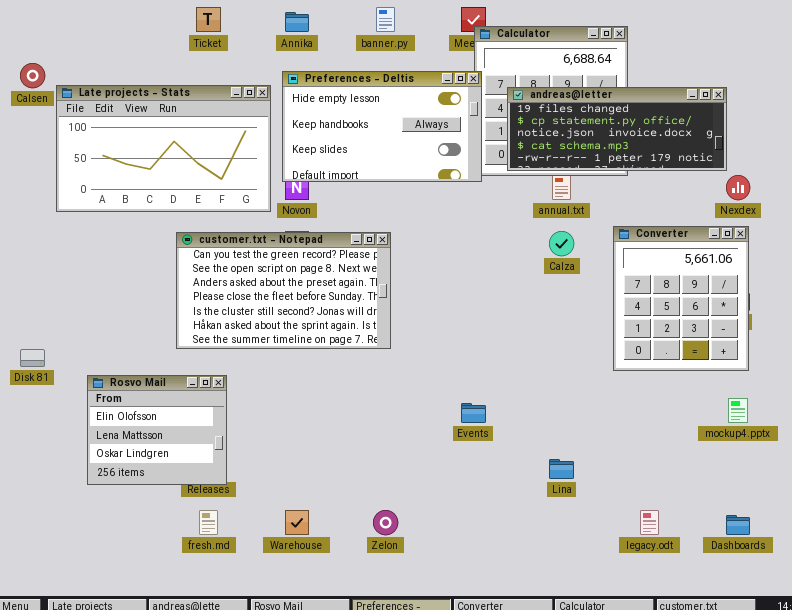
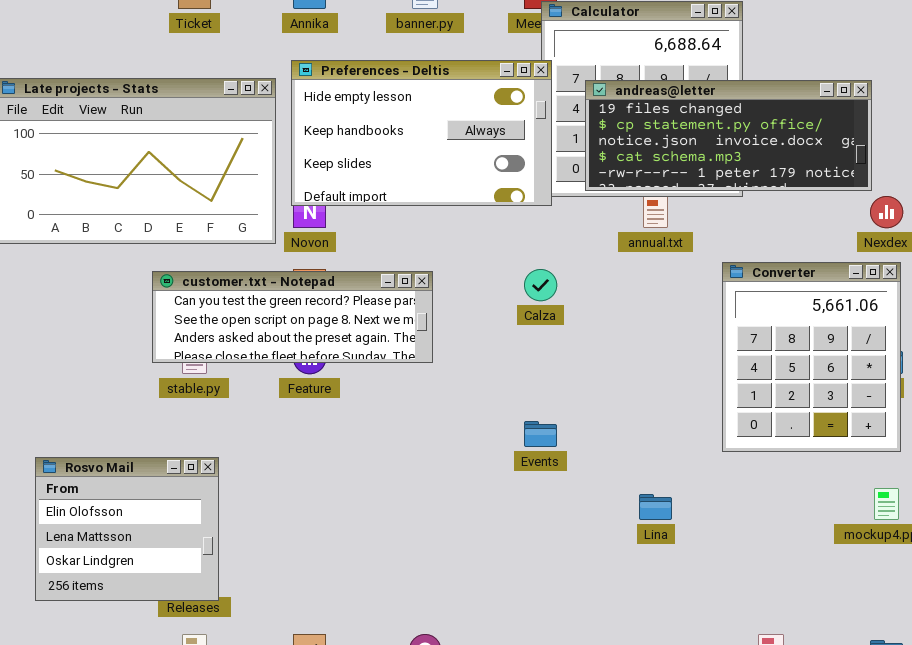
Calza: [549,231,574,256] -> [524,269,557,301], moved
customer.txt - Notepad: [176,232,391,349] -> [152,271,433,363], resized
Events: [461,403,486,423] -> [524,421,557,447], moved
Lina: [549,459,574,479] -> [639,494,672,520], moved

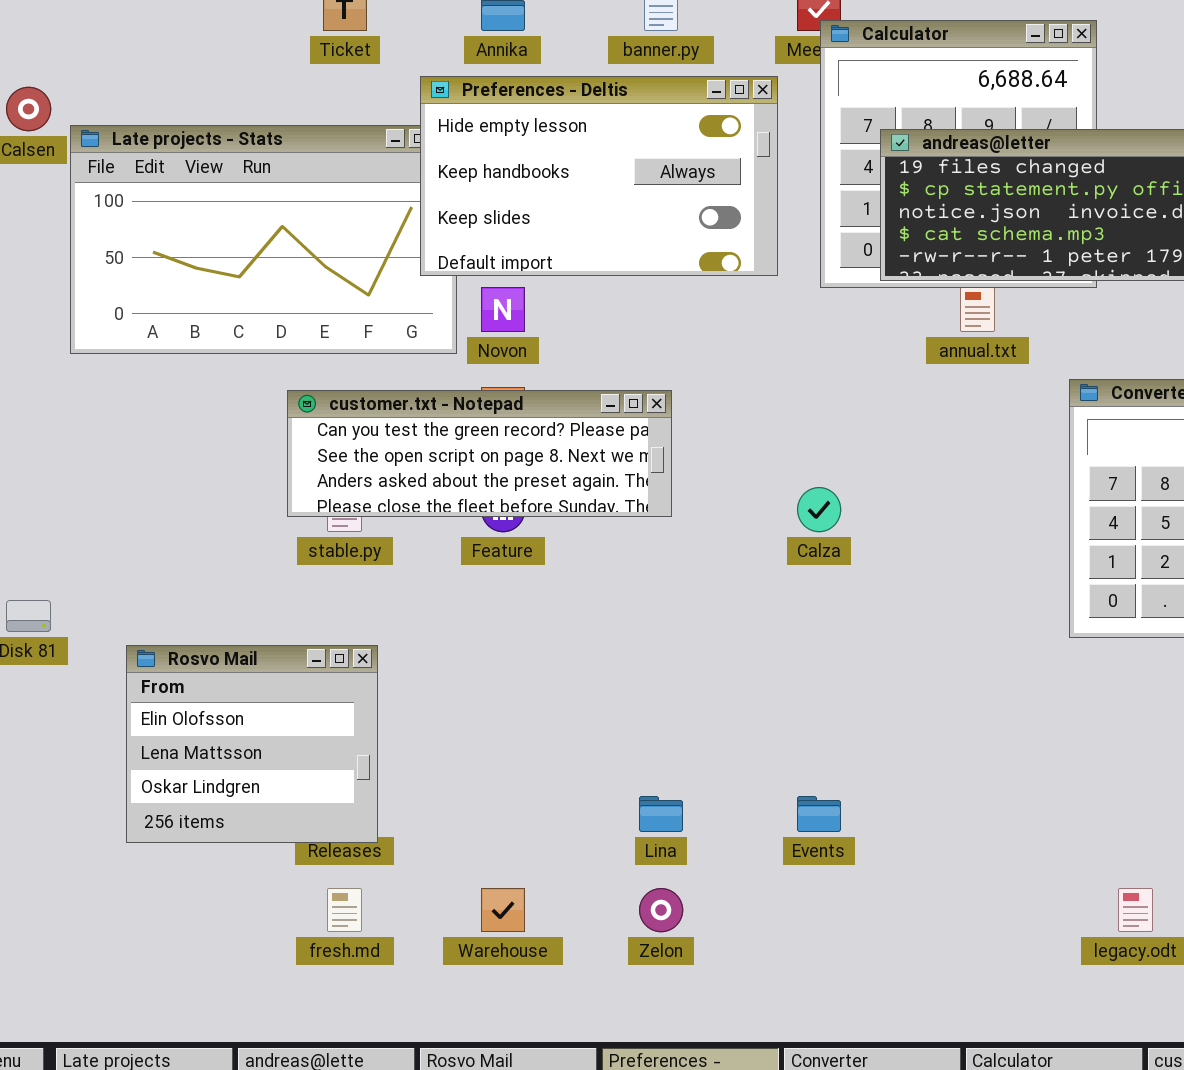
Preferences - Deltis: [291,60,552,206] -> [420,76,778,276], moved
Calza: [524,269,557,301] -> [797,487,841,532], moved
Events: [524,421,557,447] -> [797,796,841,832], moved
Lina: [639,494,672,520] -> [639,796,683,832], moved

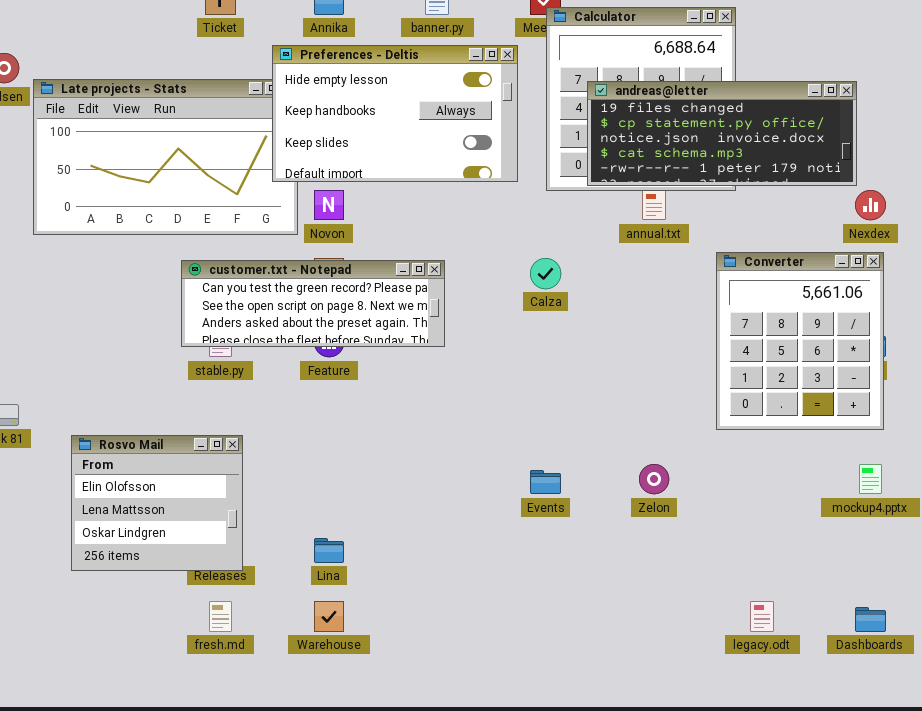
Calza: [797,487,841,532] -> [530,258,561,289], moved
Lina: [639,796,683,832] -> [314,538,344,563], moved
Events: [797,796,841,832] -> [530,470,561,494], moved
Zelon: [639,888,683,932] -> [639,464,669,494], moved

